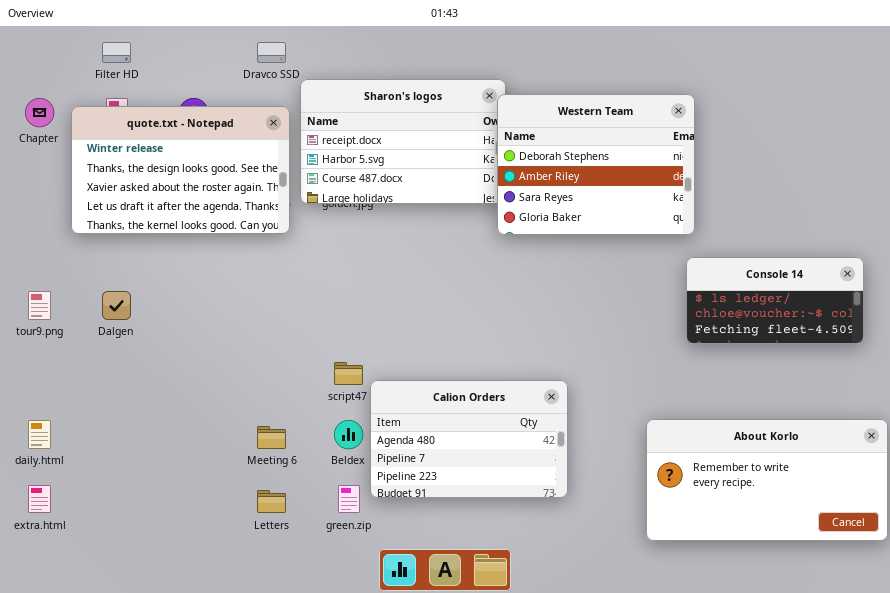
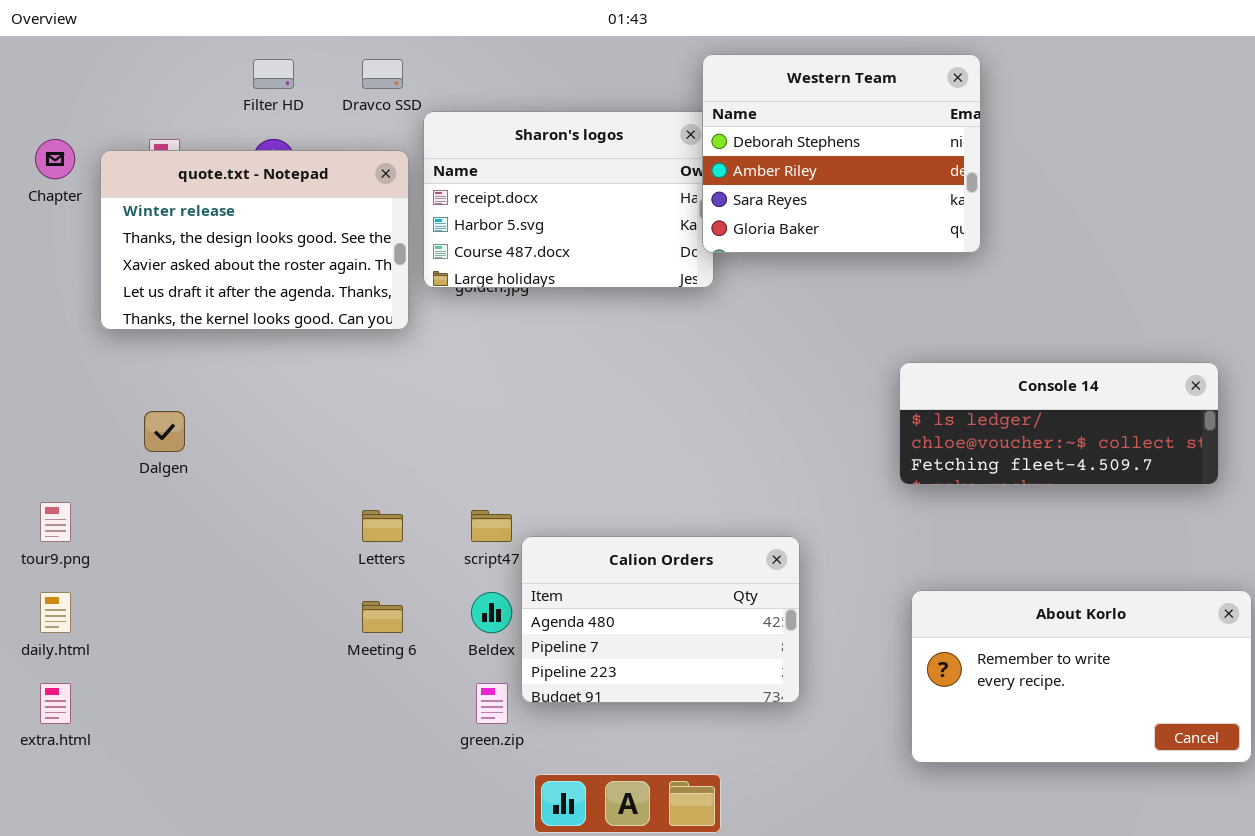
Filter HD: [102,42,131,63] -> [253,59,294,89], moved
Western Team: [497,94,695,235] -> [702,54,981,253], moved
Console 14: [686,257,864,344] -> [899,362,1219,485], resized
tour9.png: [28,291,51,320] -> [40,502,71,542], moved
Letters: [257,490,286,513] -> [362,510,403,542], moved

